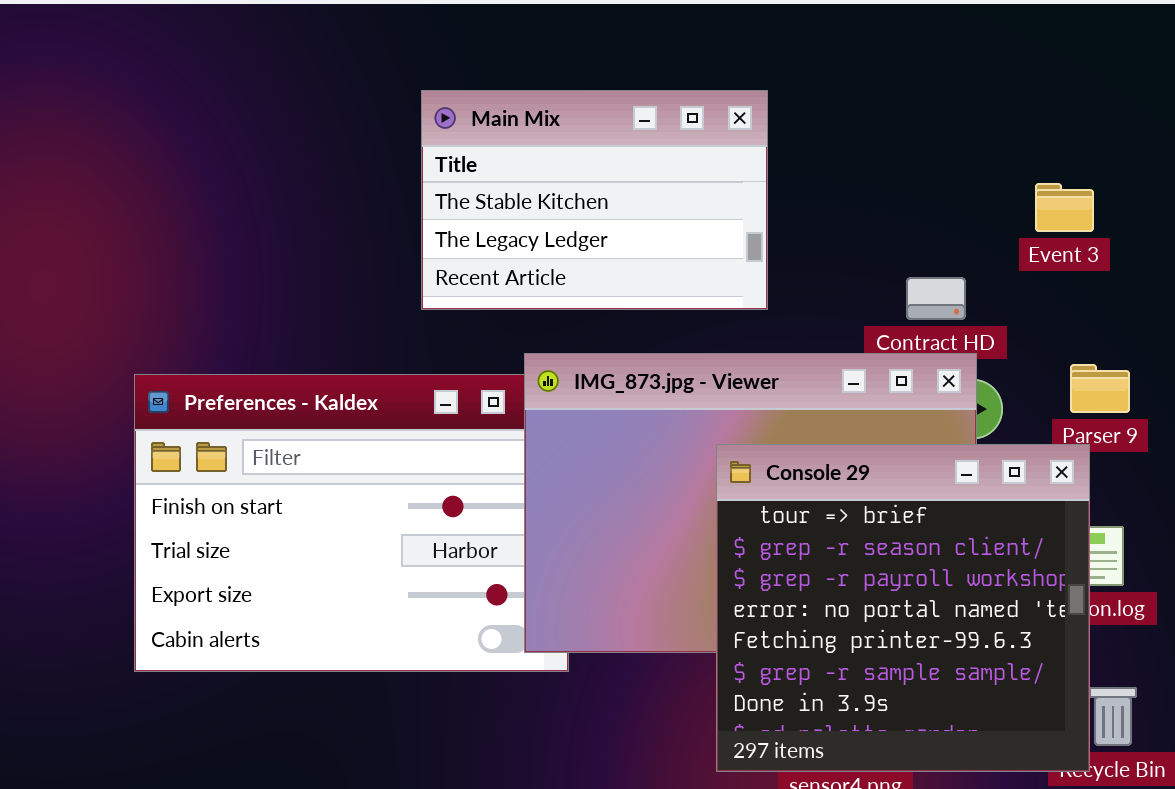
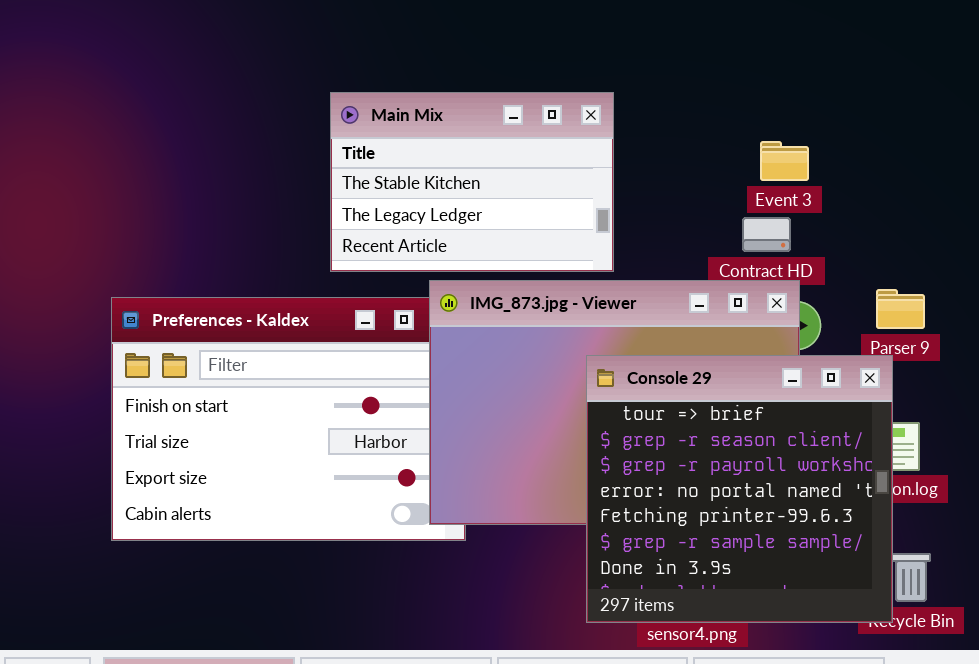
Main Mix: [421,90,768,310] -> [330,92,614,272], moved
Event 3: [1035,183,1094,232] -> [760,141,809,181], moved

